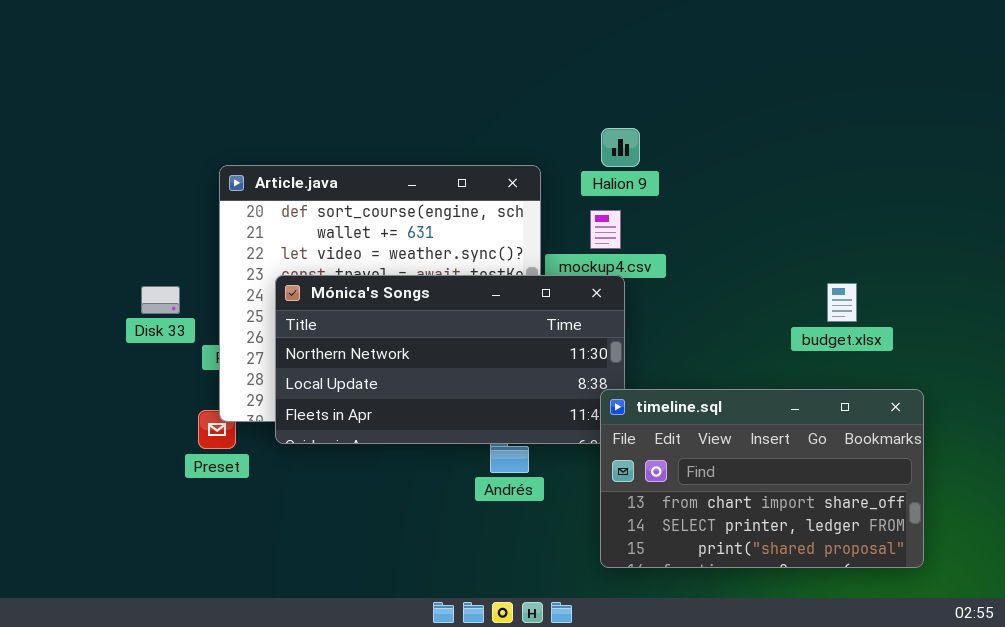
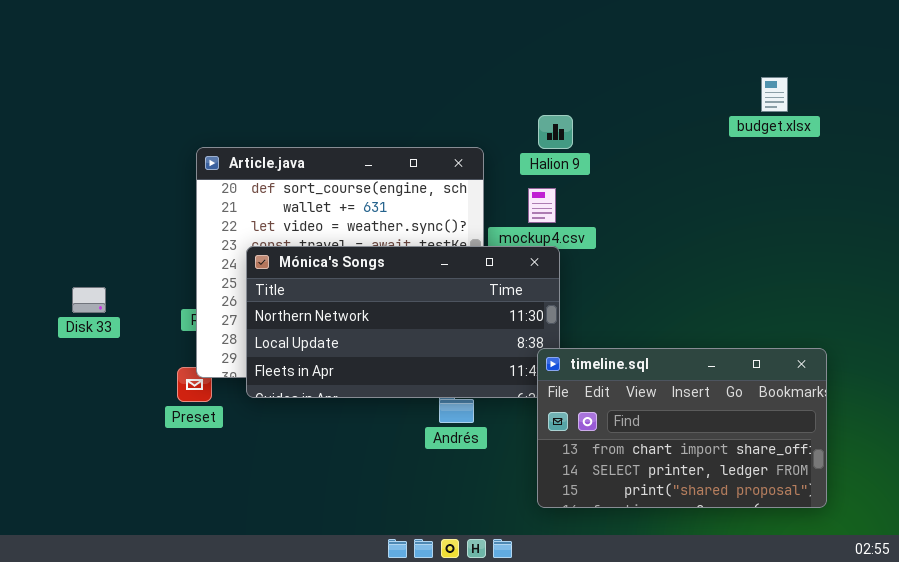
budget.xlsx: [827,283,857,322] -> [761,77,788,112], moved
Disk 33: [141,286,180,314] -> [72,287,106,313], moved

